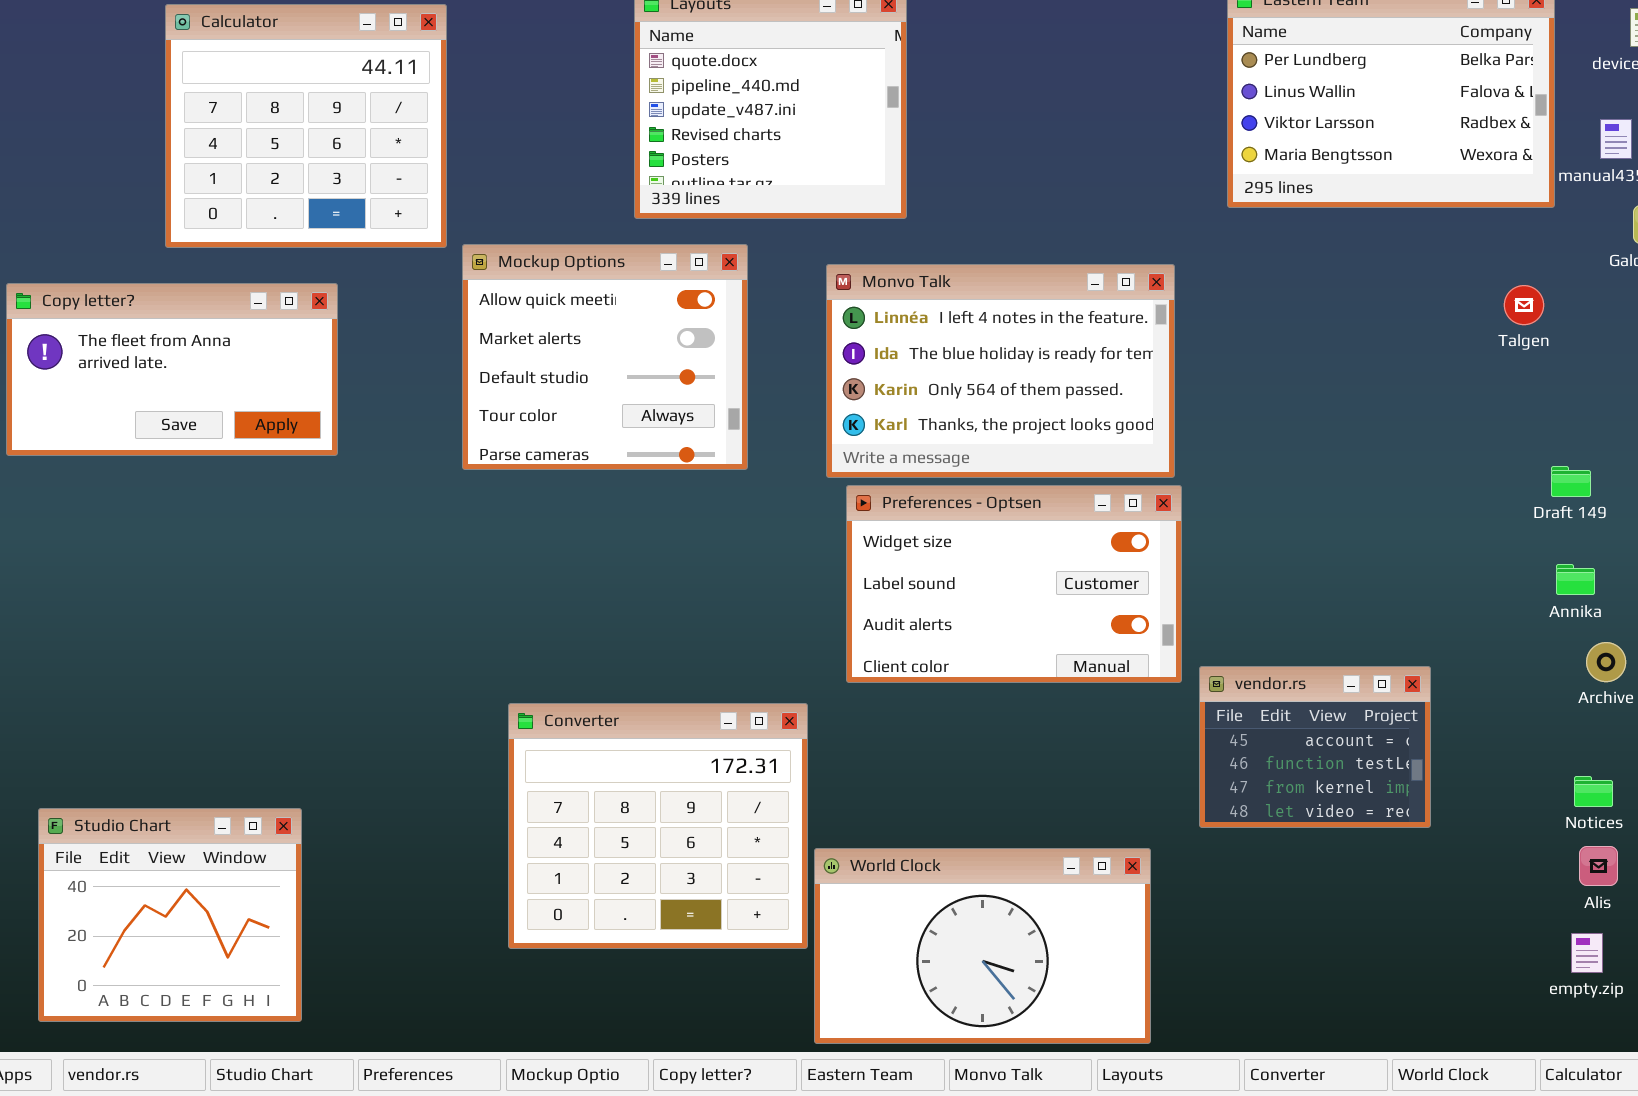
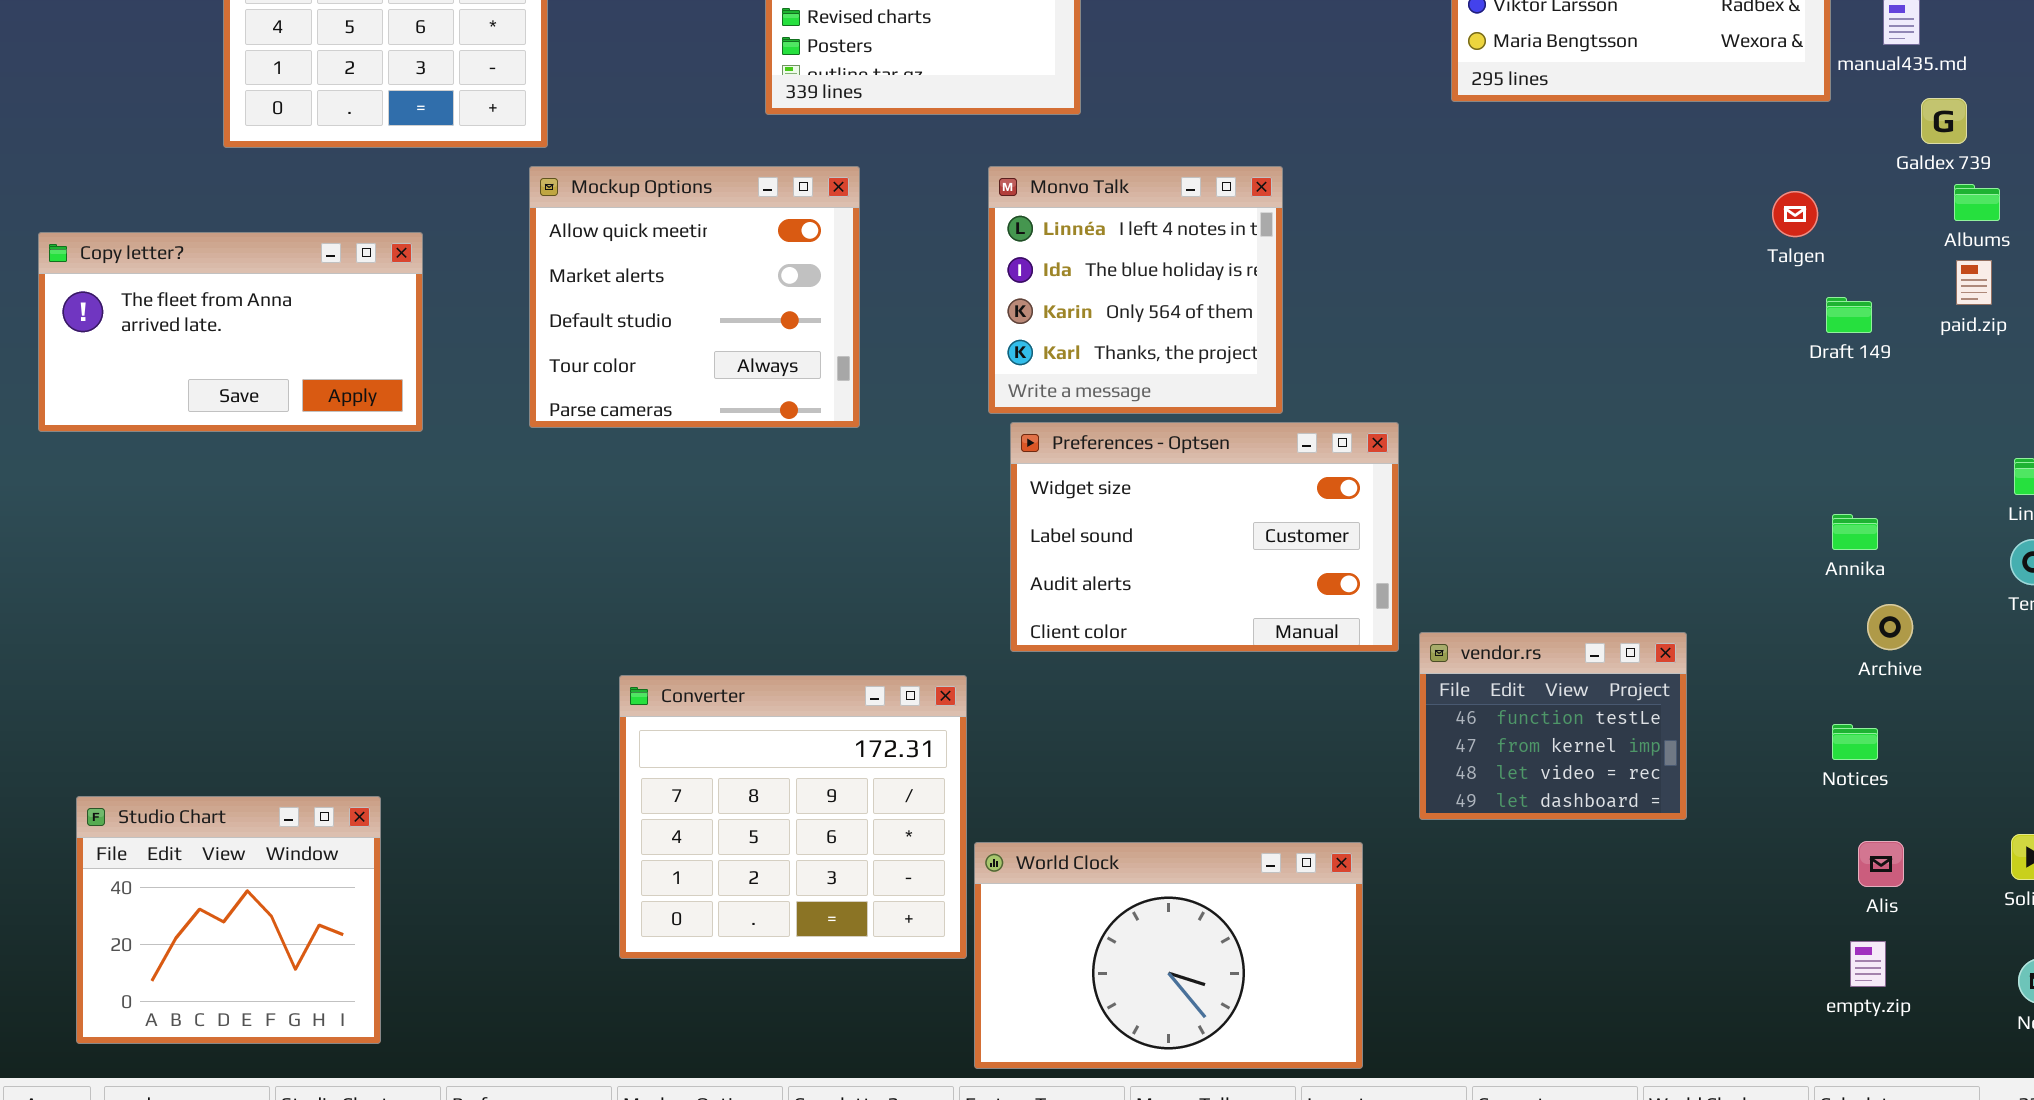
Mockup Options: [462,244,748,470] -> [529,166,860,428], moved
Monvo Talk: [826,264,1175,478] -> [988,166,1283,414], resized
Copy letter?: [6,283,338,456] -> [38,232,423,432], moved
Draft 149: [1551,466,1591,497] -> [1826,297,1872,333], moved
vendor.rs: [1199,666,1431,828] -> [1419,632,1687,820], scrolled down 1 row
Notices: [1574,776,1613,807] -> [1832,724,1878,760], moved

